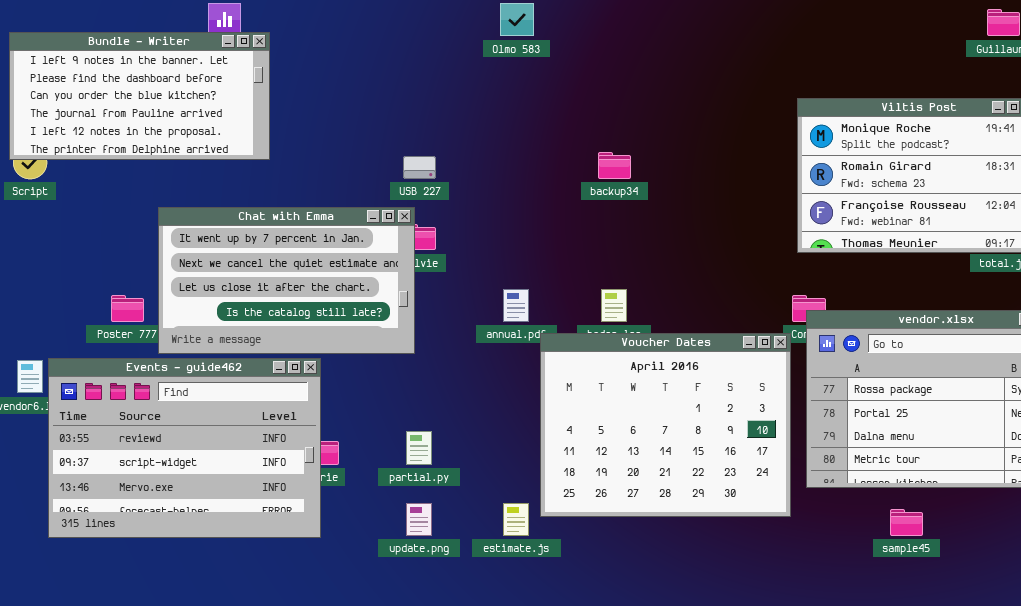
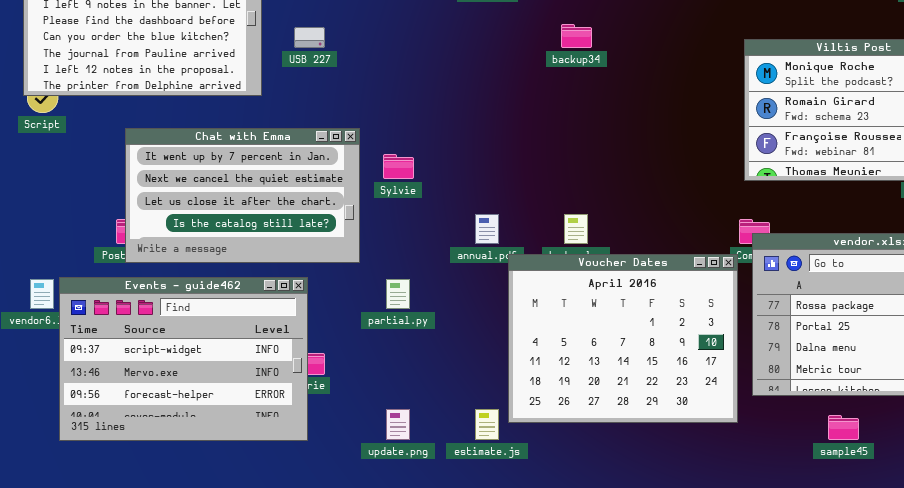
backup34: [598,152,631,179] -> [561,24,592,48], moved
USB 227: [403,156,436,179] -> [294,27,325,48], moved
Chat with Emma: [158,207,415,354] -> [125,128,360,263], moved
Events - guide462: [48,358,321,538] -> [59,277,308,441], scrolled down 1 row
partial.py: [406,431,432,465] -> [386,279,410,309], moved

